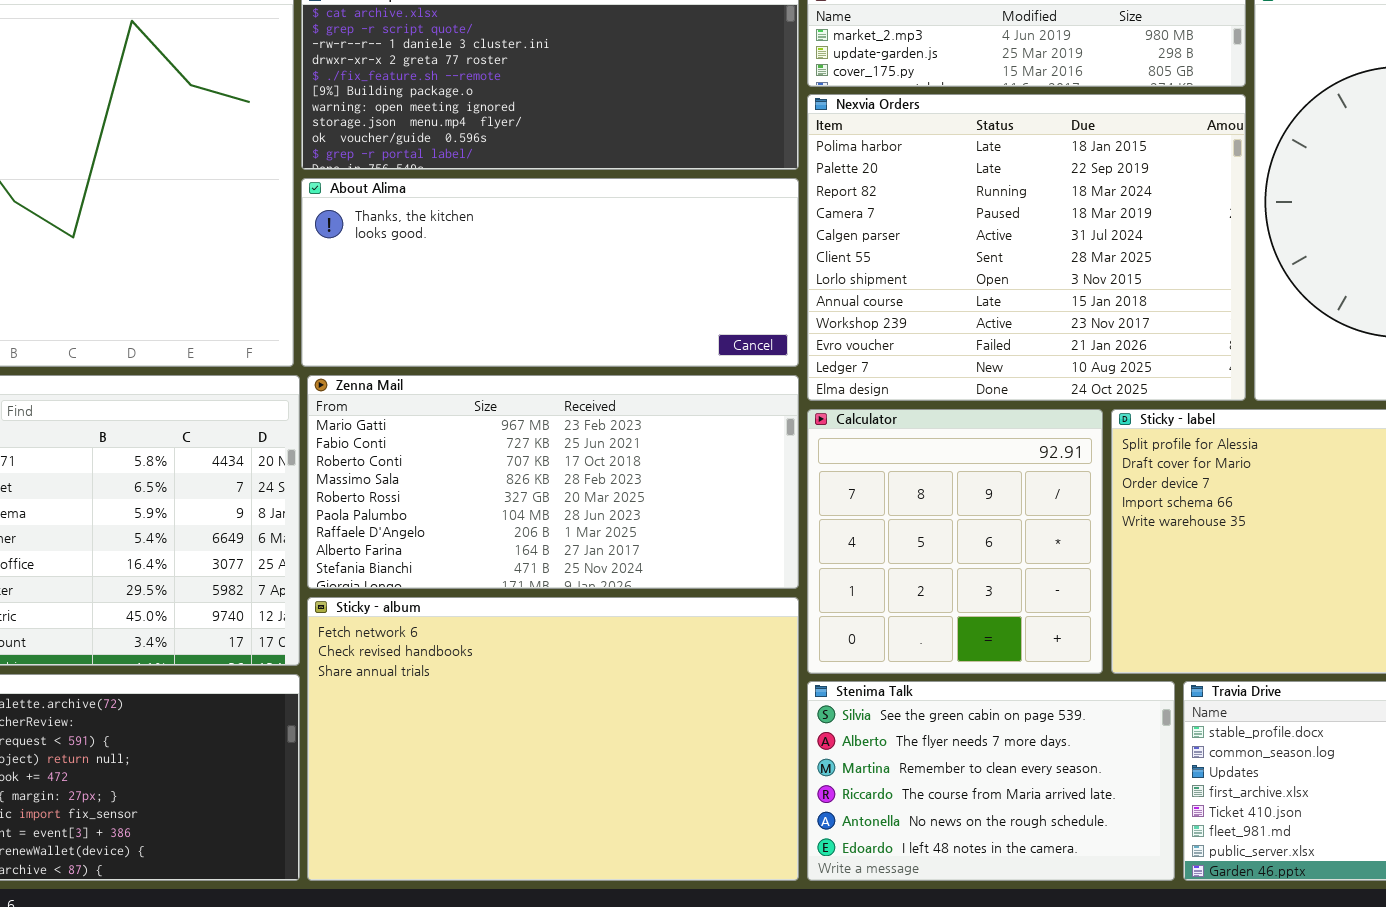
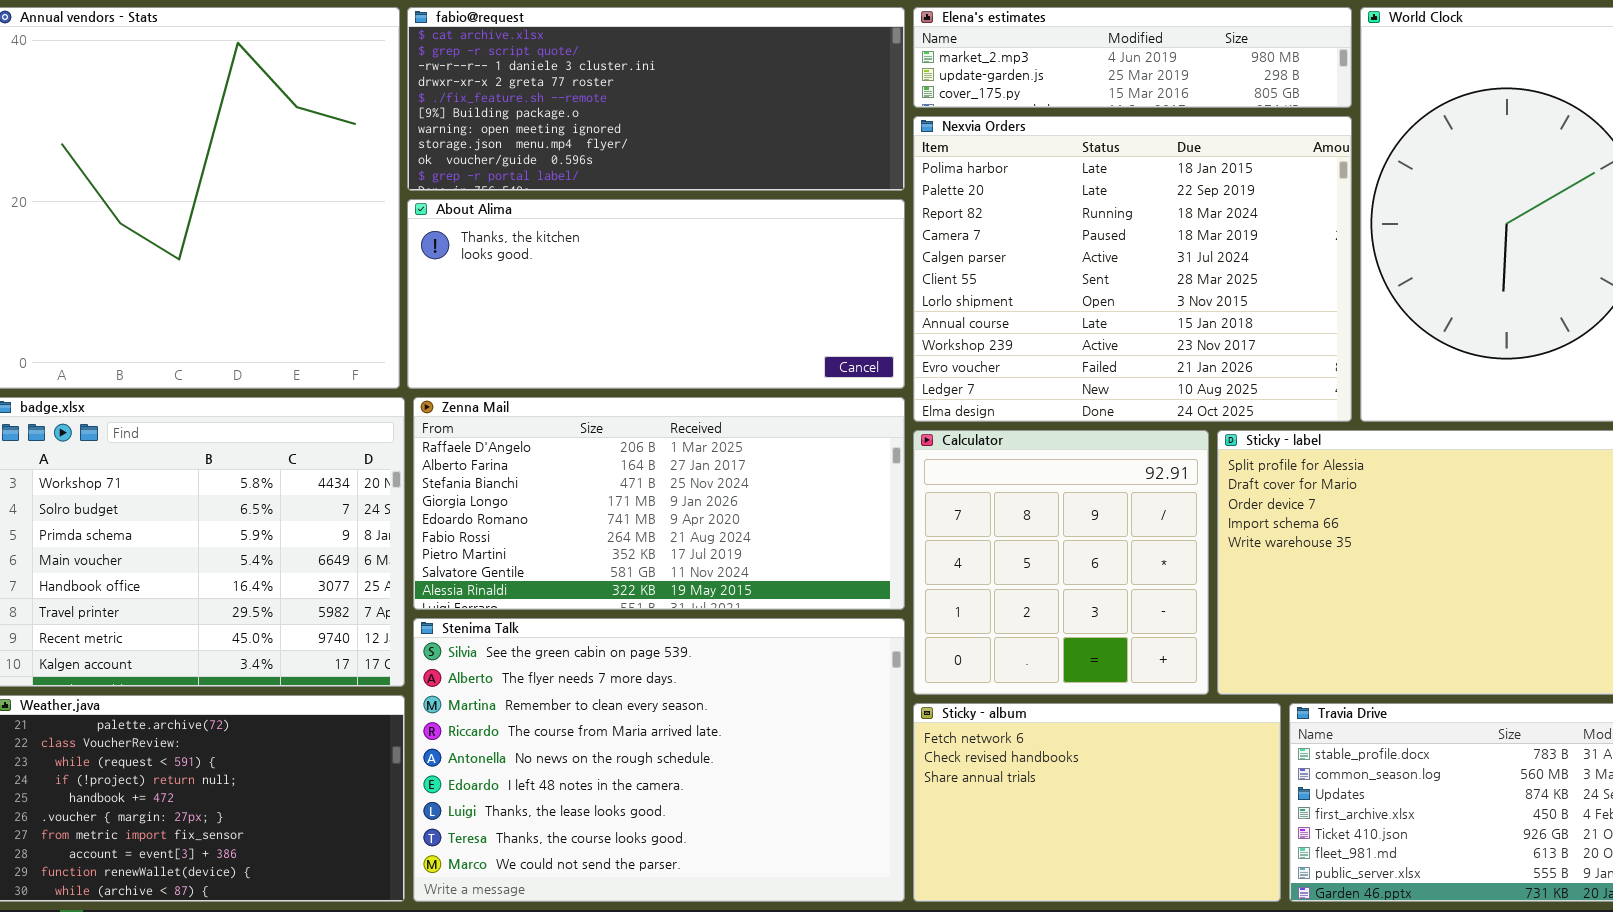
Zenna Mail: [307,375,799,589] -> [413,397,905,610], scrolled down 6 rows
Sticky - album: [307,597,799,881] -> [913,703,1281,902], moved, resized
Stenima Talk: [807,681,1175,881] -> [413,618,905,902], moved, resized

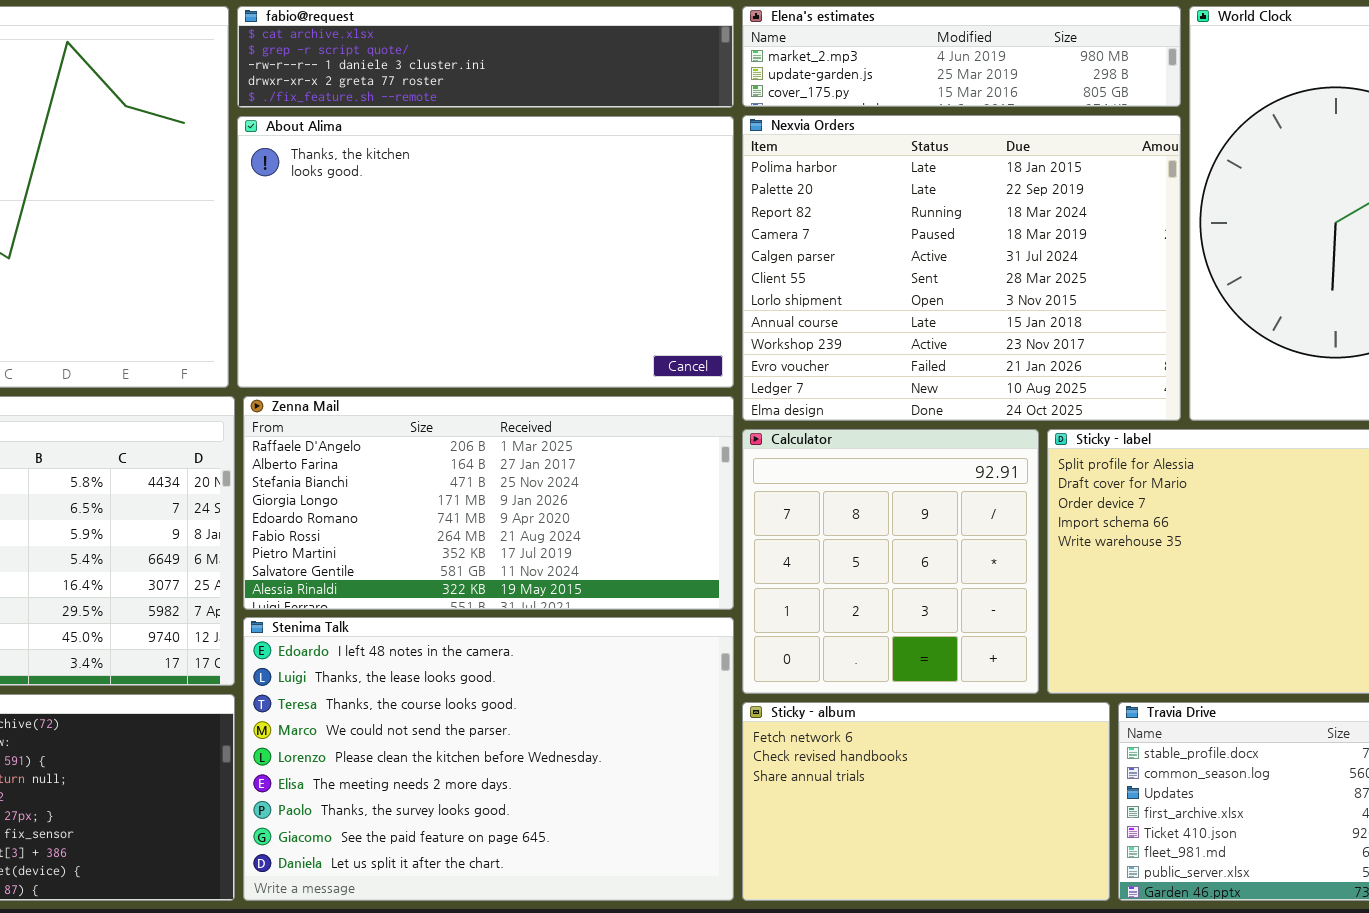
fabio@request: [407,7,905,191] -> [237,6,734,108], resized
About Alima: [407,199,905,389] -> [237,116,734,388], resized
Stenima Talk: [413,618,905,902] -> [243,617,734,901], scrolled down 5 rows

